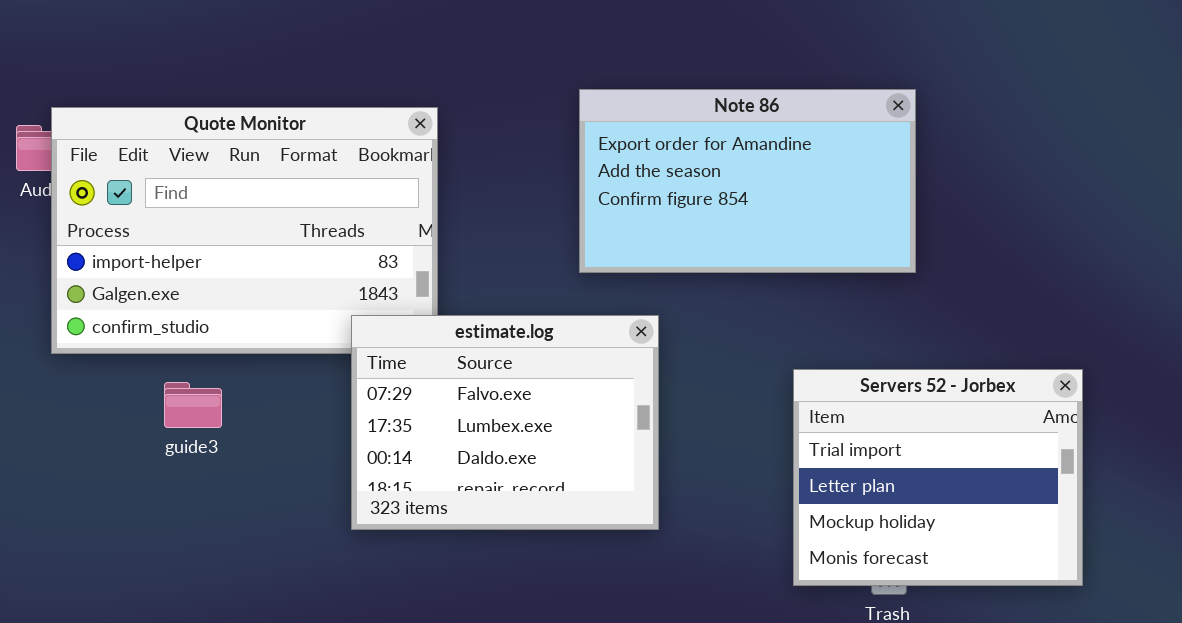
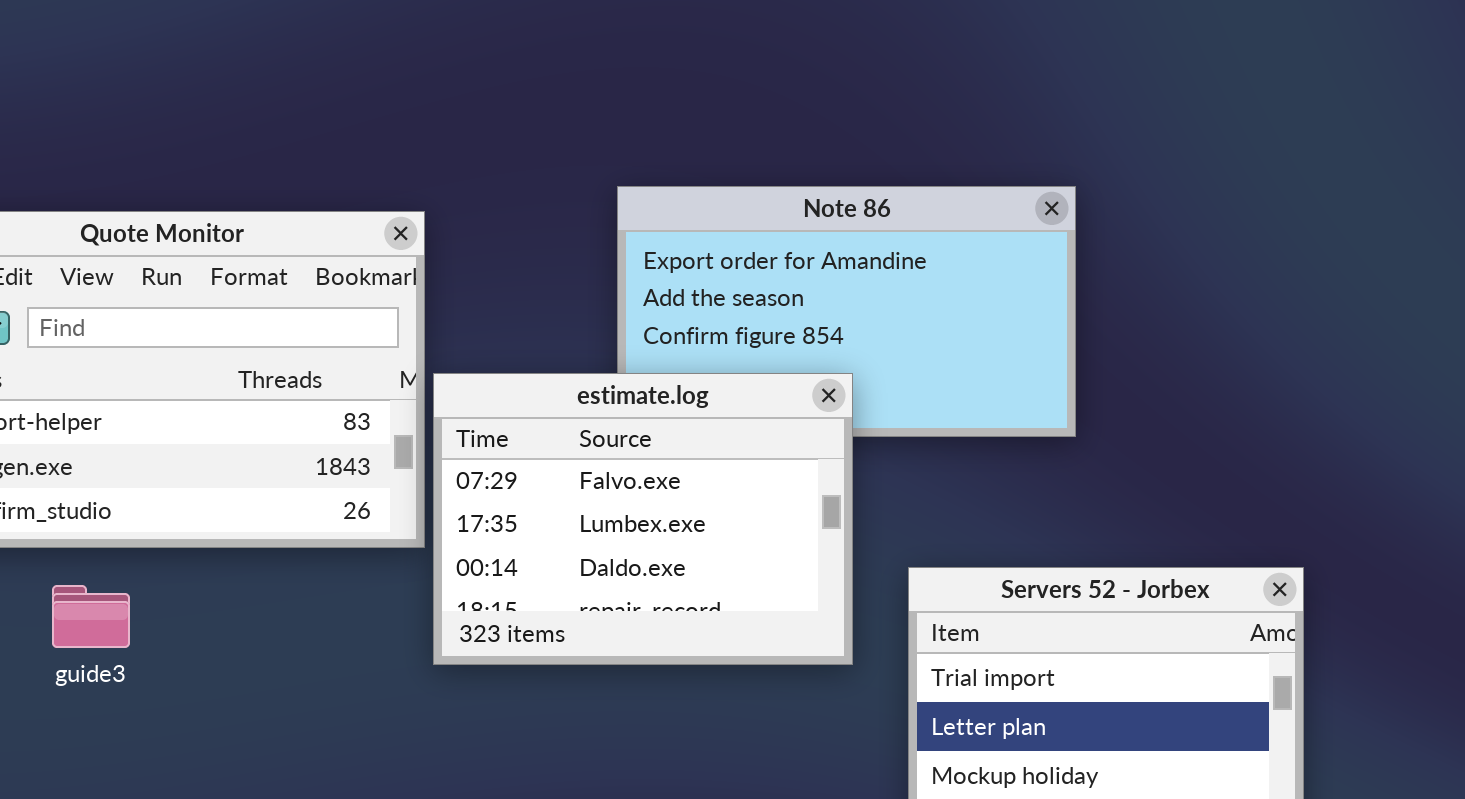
estimate.log: [351,315,659,530] -> [433,373,853,665], moved

